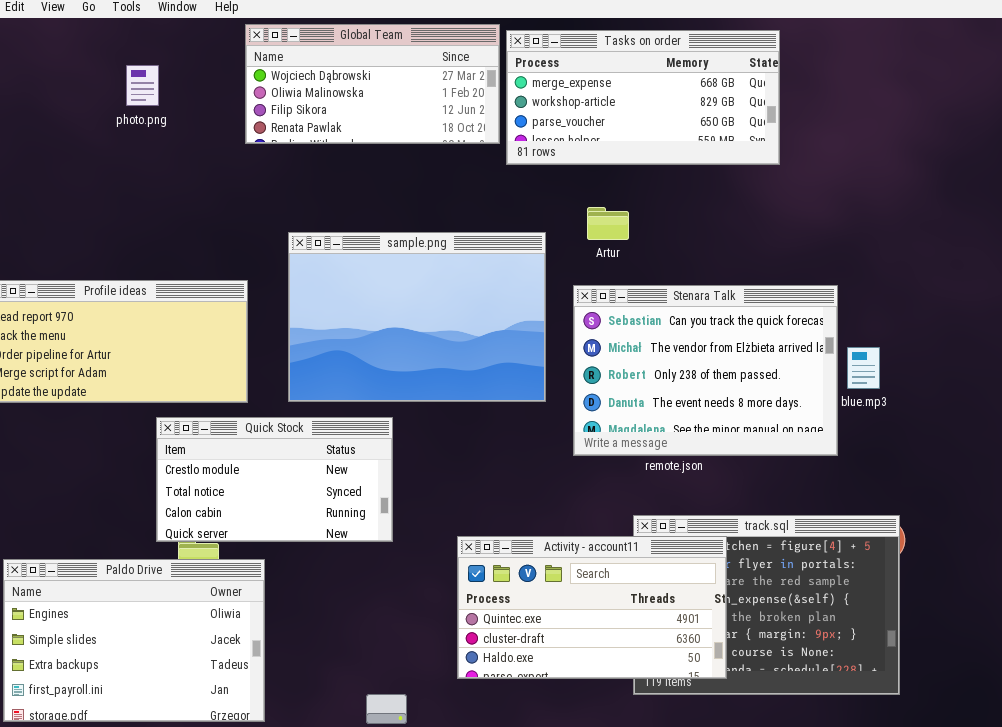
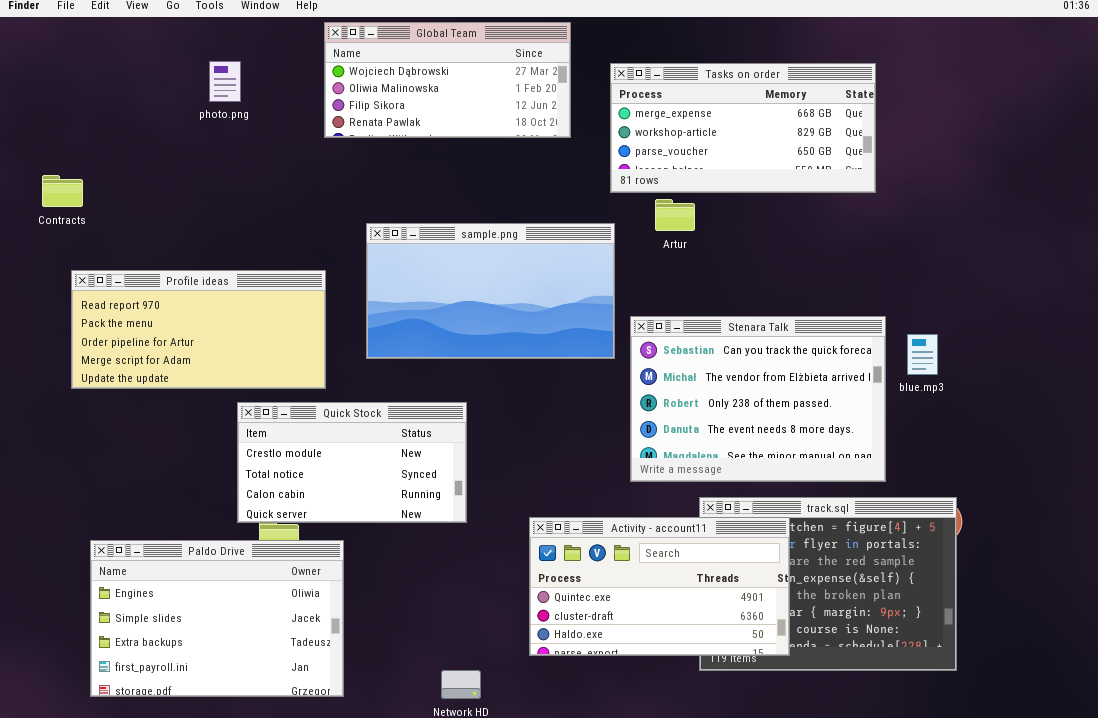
Tasks on order: [506,30,780,165] -> [610,63,876,193], moved
sample.png: [288,232,546,402] -> [366,223,615,359], resized
Stenara Talk: [573,285,838,456] -> [630,316,886,482], moved

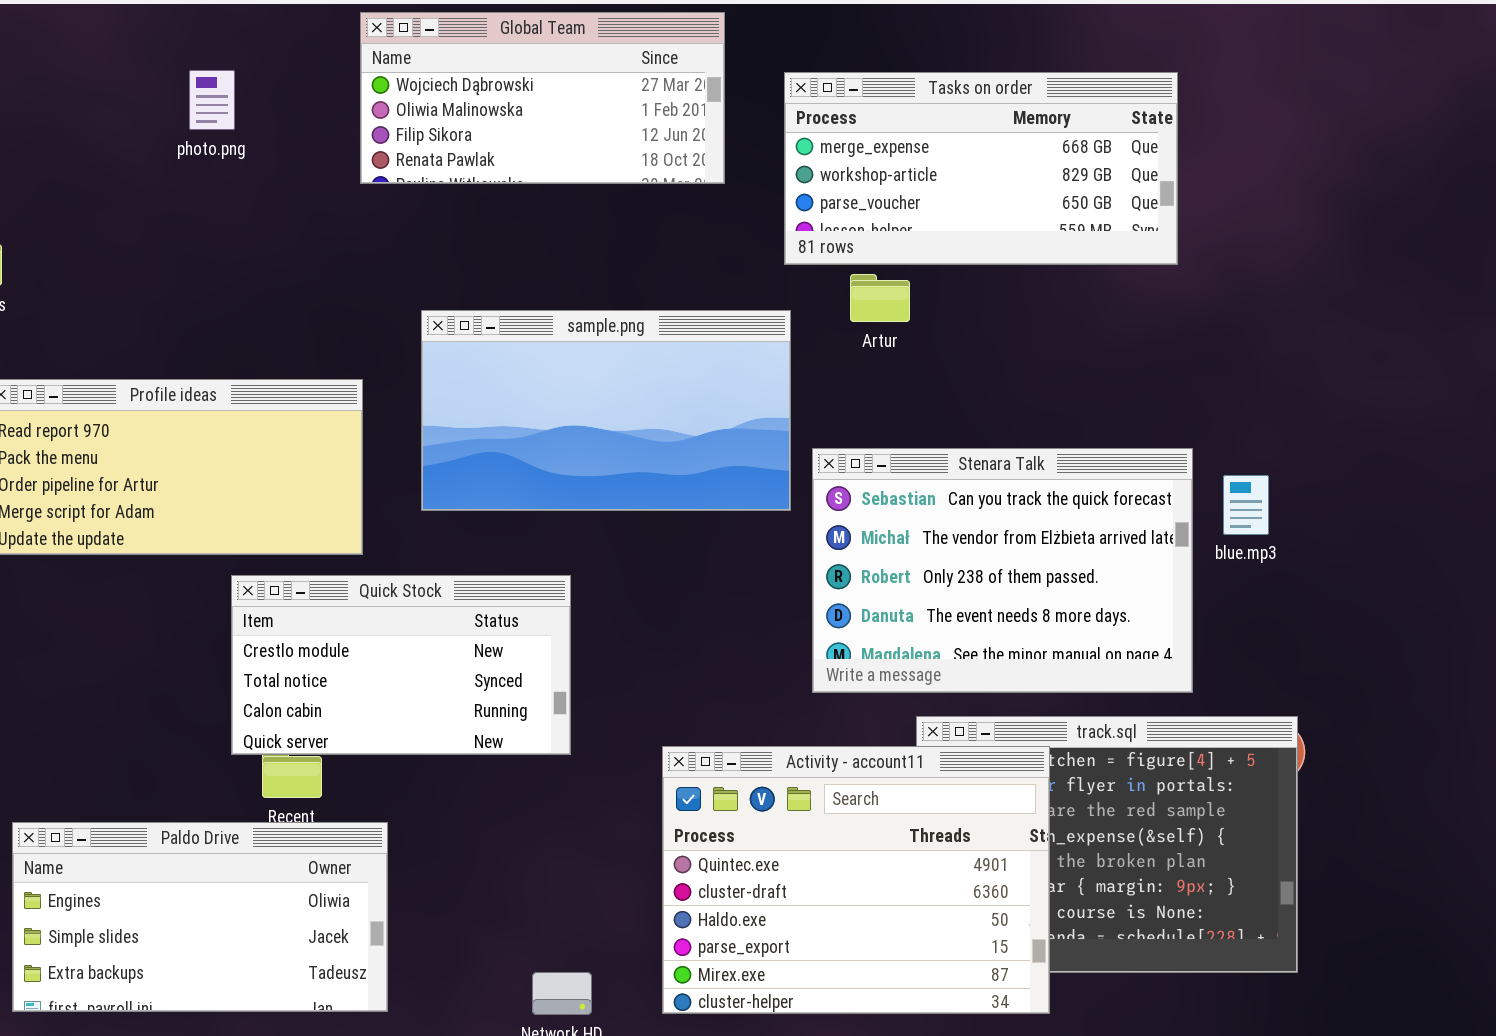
Activity - account11: [529,517,790,656] -> [662,746,1050,1014], resized
Paldo Drive: [90,540,344,697] -> [12,822,388,1012], resized

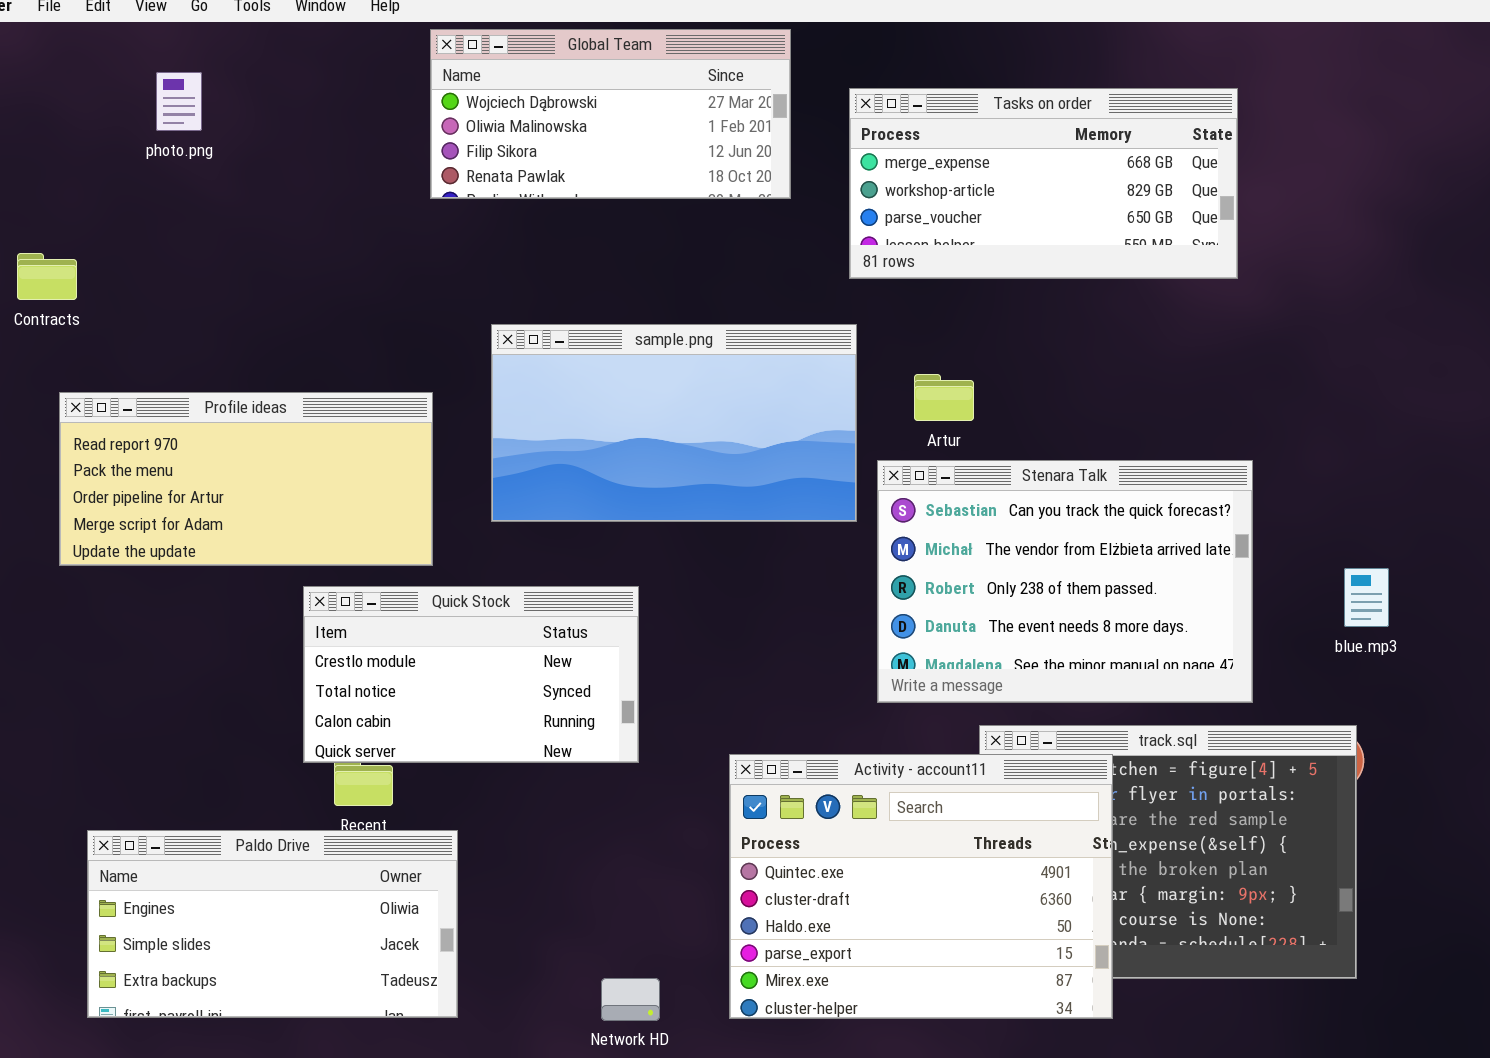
photo.png: [189,70,235,130] -> [156,72,202,131], moved
Artur: [850,274,910,322] -> [914,374,974,421], moved
blue.mp3: [1223,475,1269,535] -> [1344,568,1389,627], moved

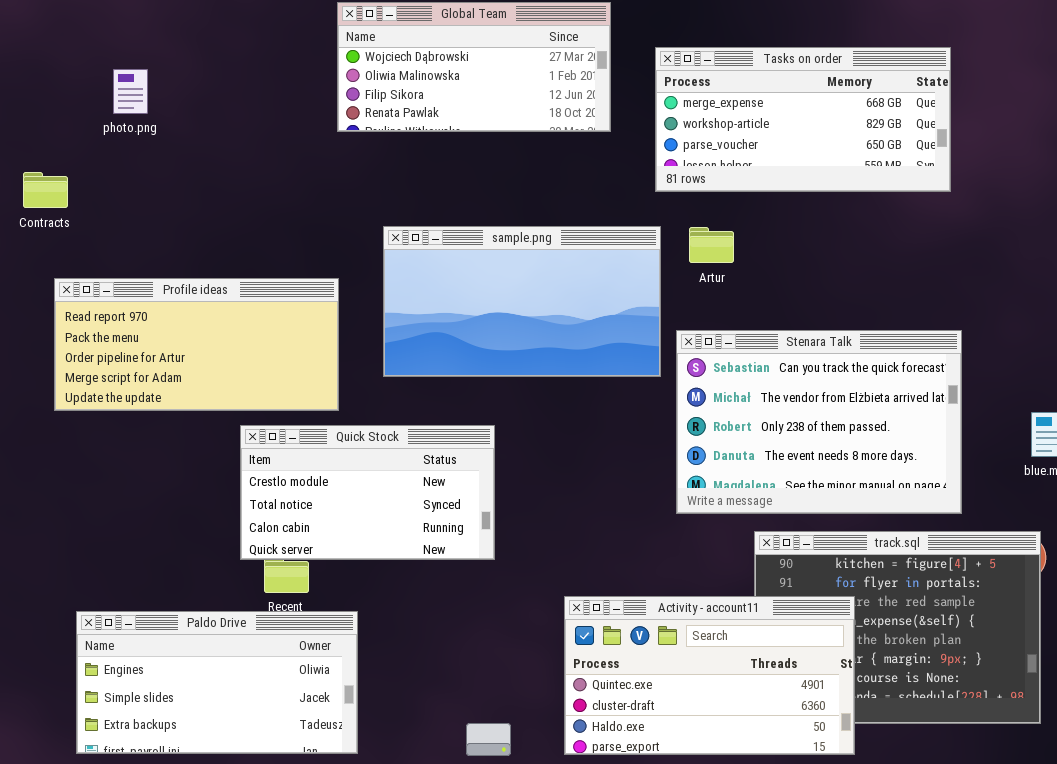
photo.png: [156,72,202,131] -> [113,69,148,114], moved
Artur: [914,374,974,421] -> [689,227,734,263], moved
Activity - account11: [729,754,1113,1019] -> [564,596,855,755], resized

